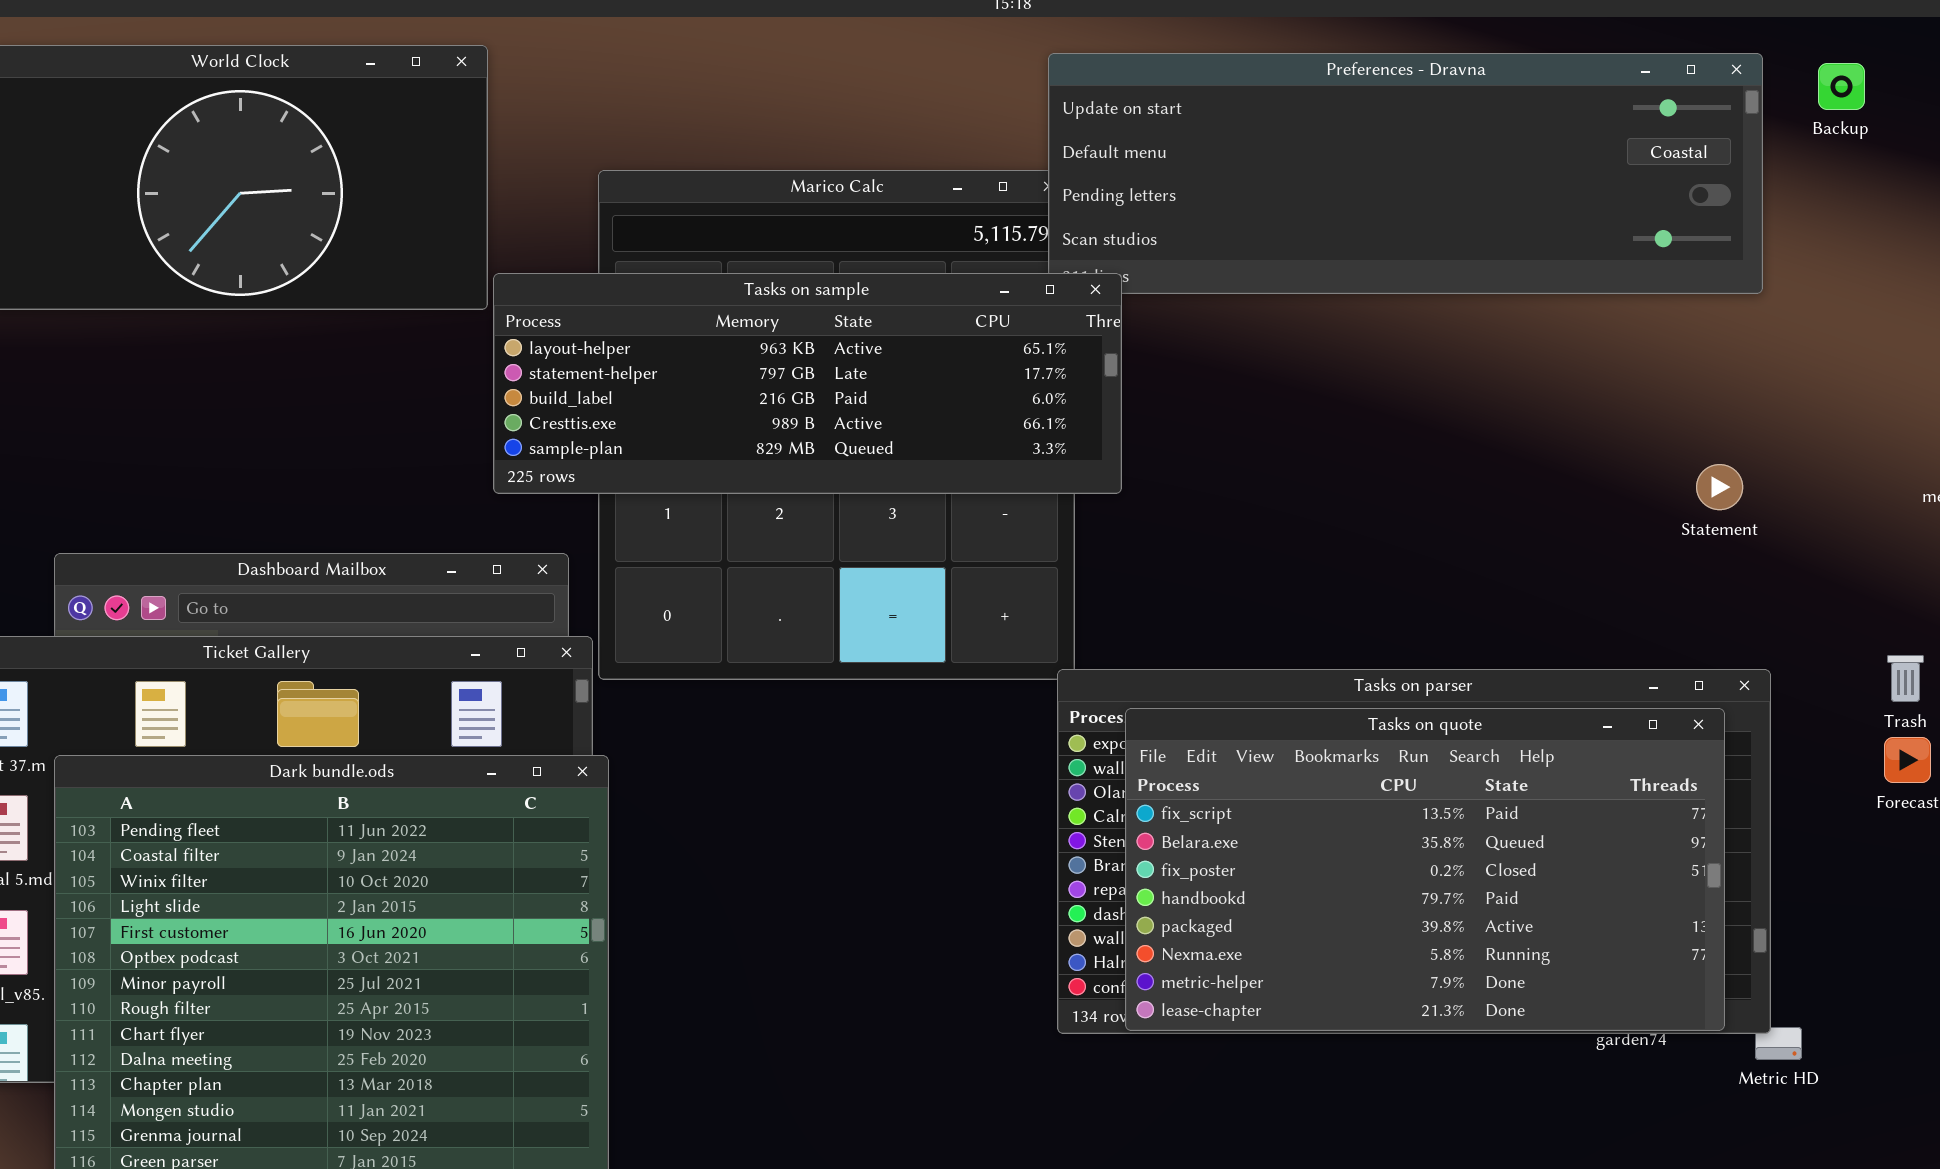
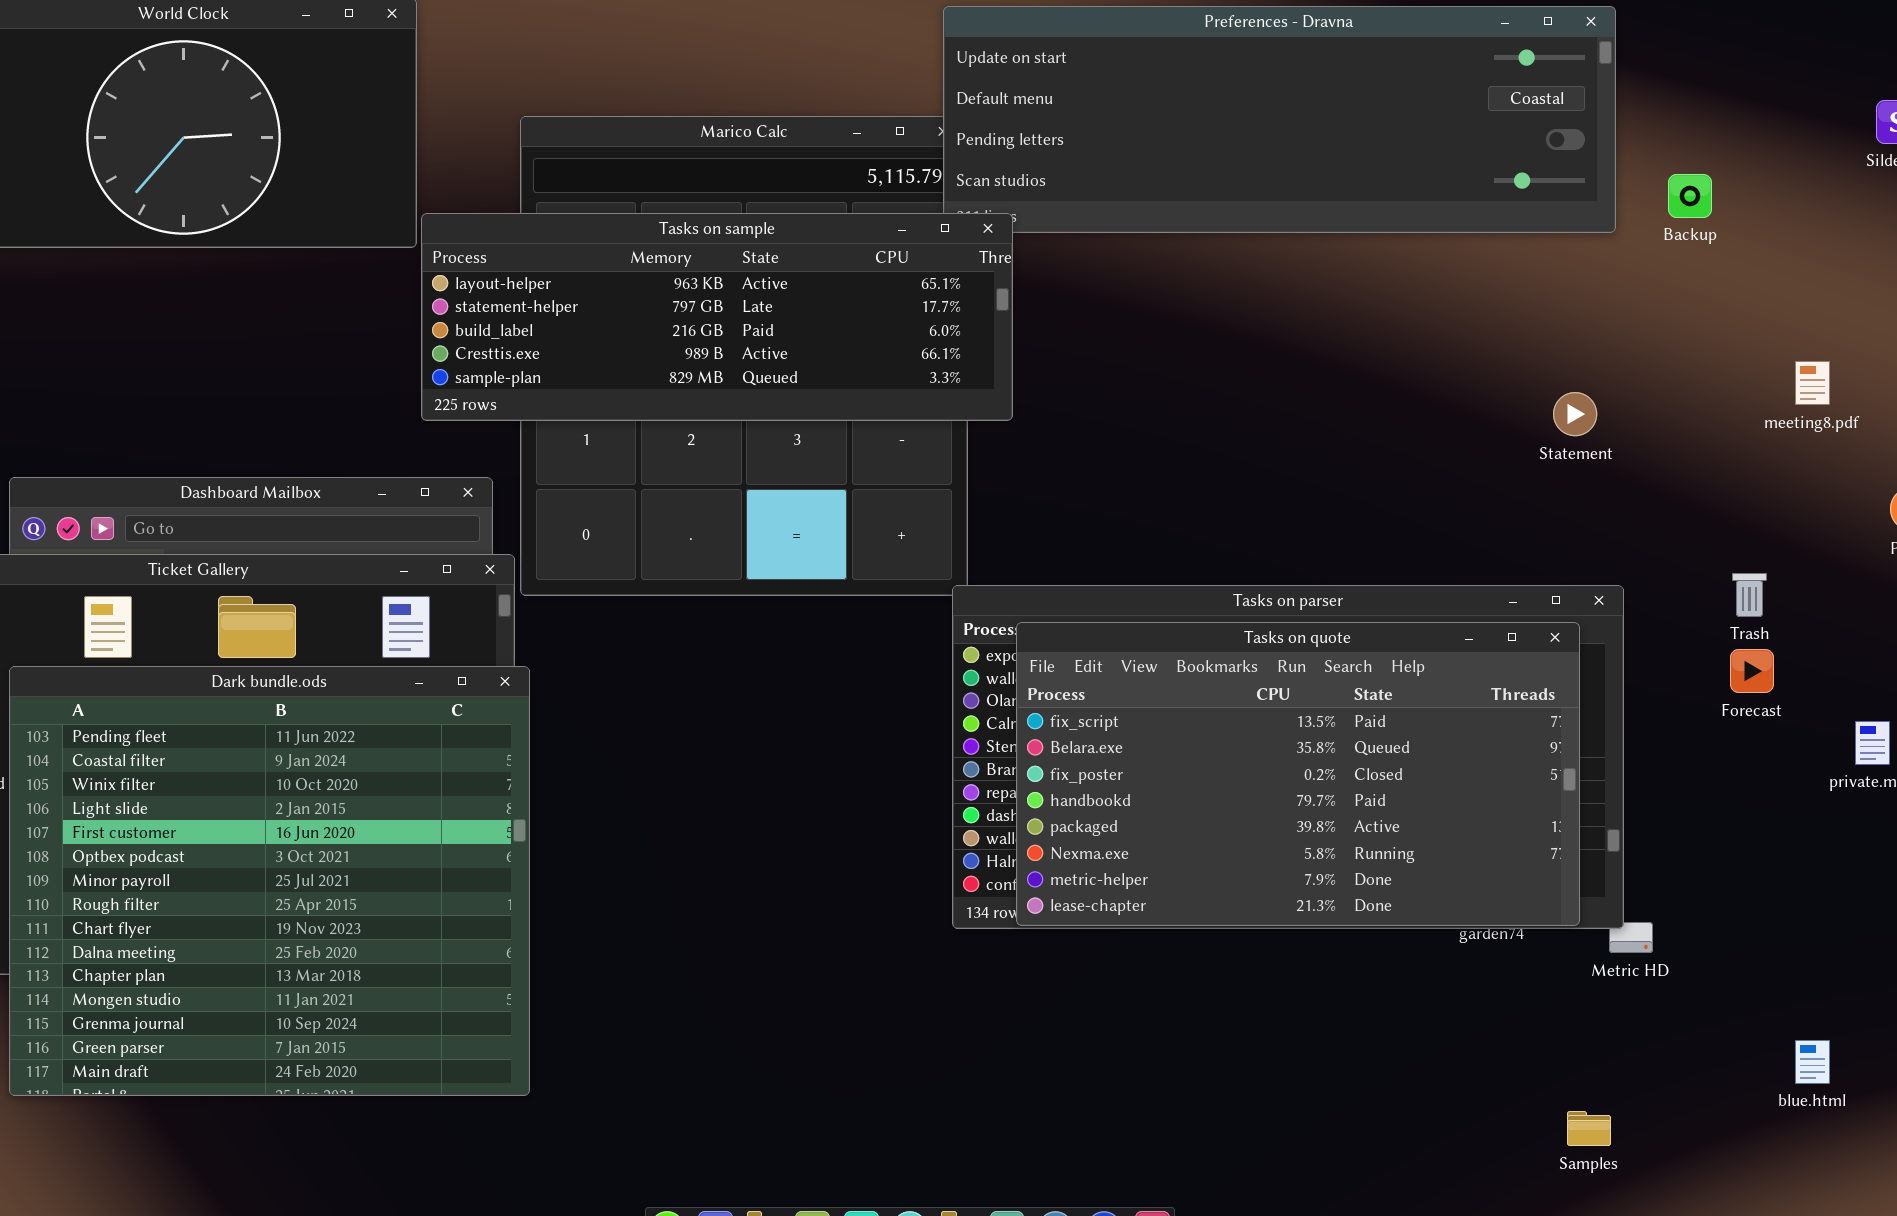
Backup: [1818,63,1865,110] -> [1668,174,1712,218], moved

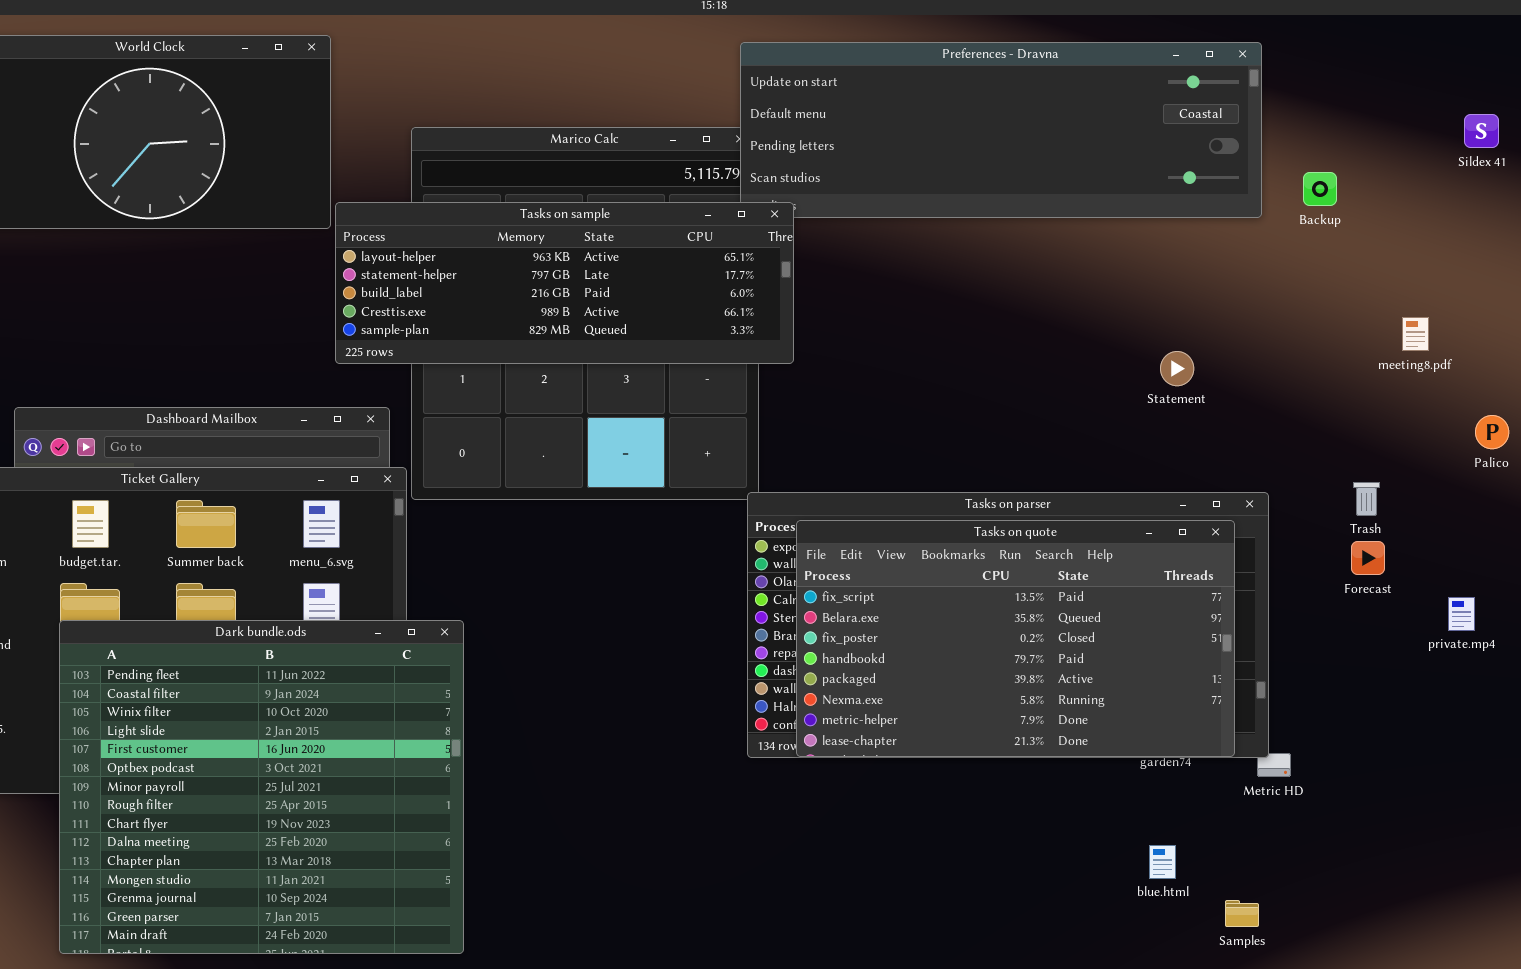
Statement: [1553,392,1597,436] -> [1160,351,1194,386], moved
Dark bundle.ods: [9,666,530,1096] -> [59,620,464,954], moved
blue.html: [1795,1040,1830,1084] -> [1149,845,1176,879], moved

